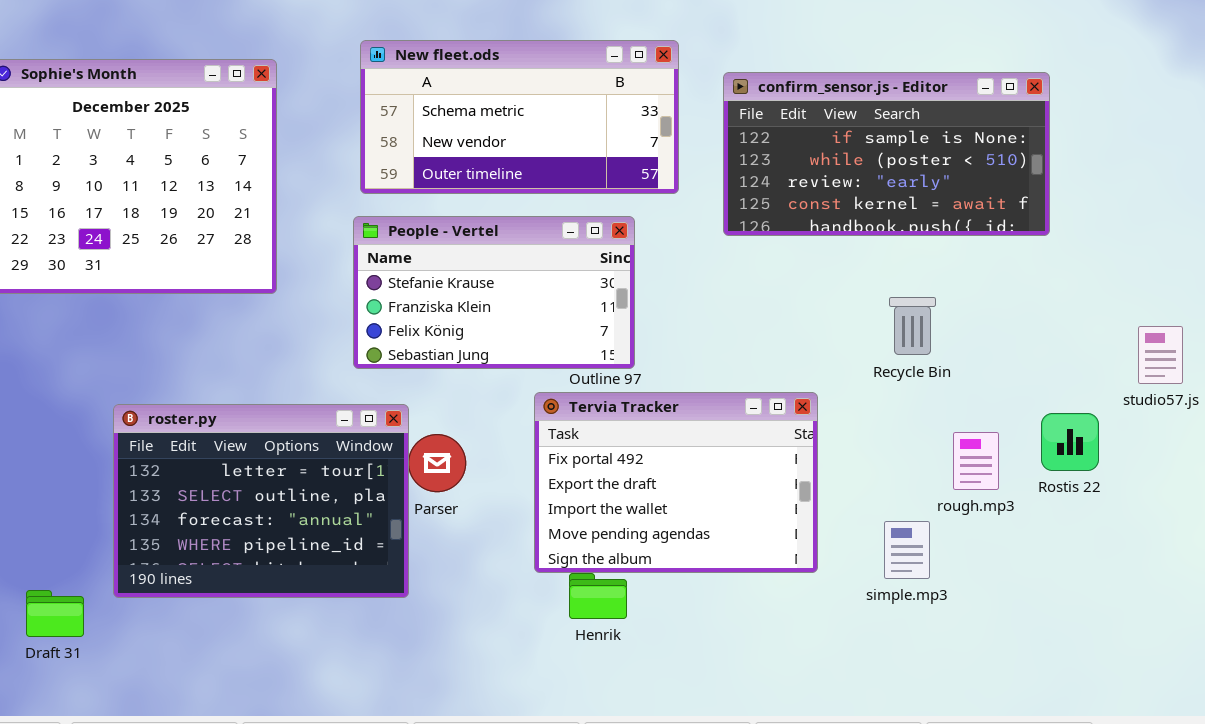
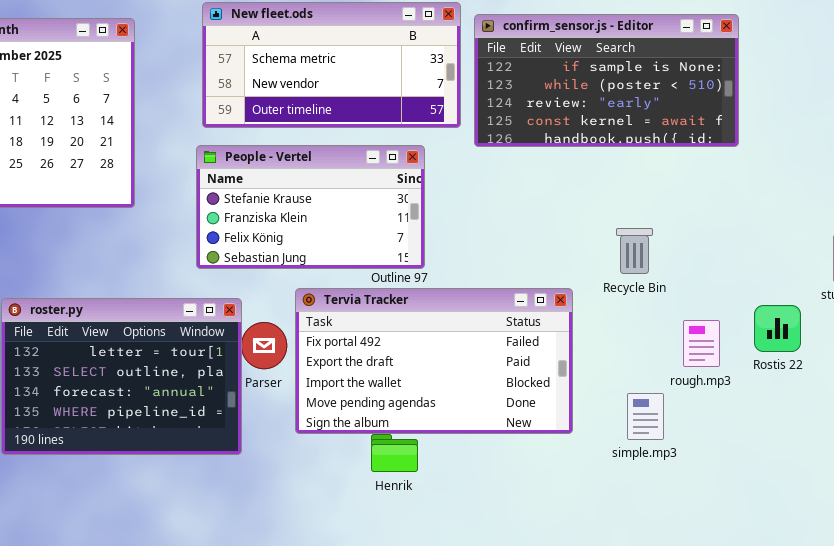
confirm_sensor.js - Editor: [723,72,1050,236] -> [474,14,739,147], moved
Recycle Bin: [889,297,936,355] -> [616,228,653,274], moved
Tervia Tracker: [534,392,818,573] -> [295,288,573,434], resized

